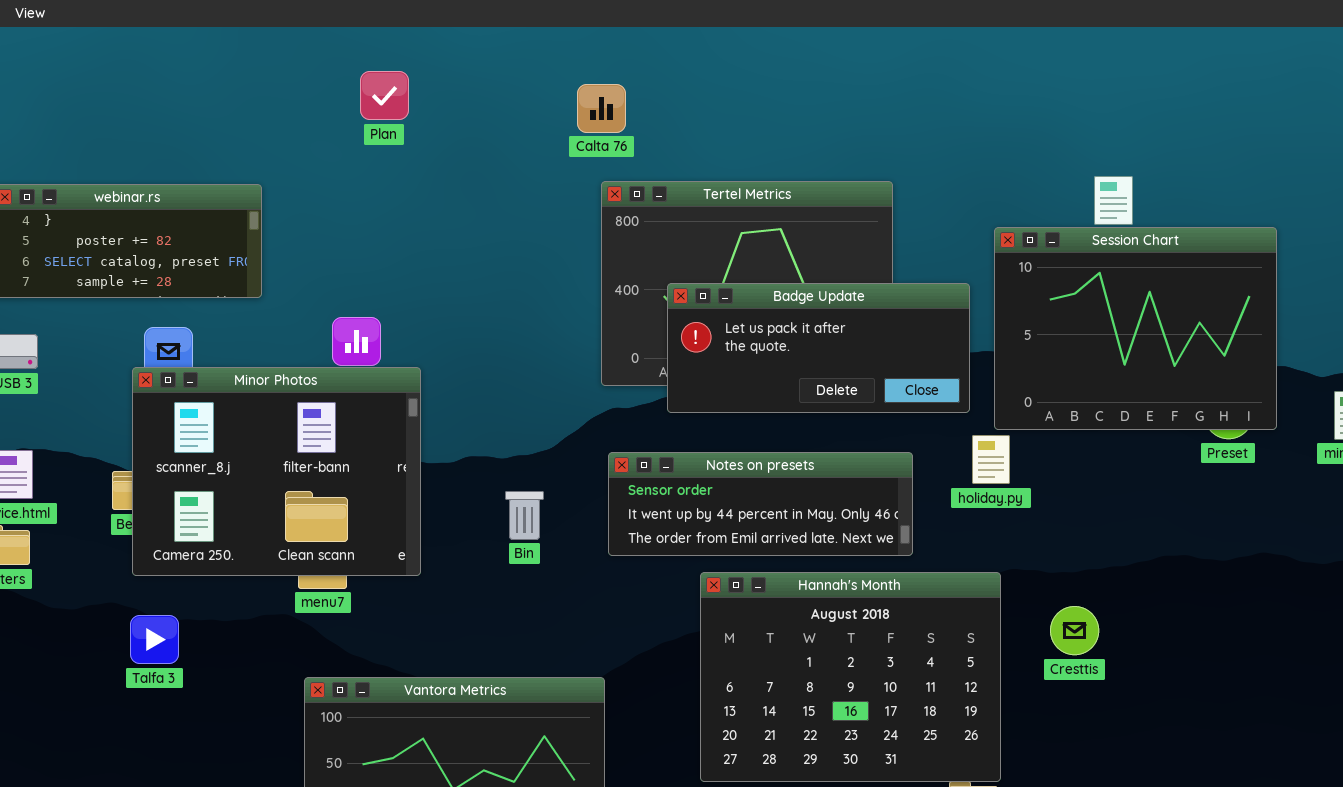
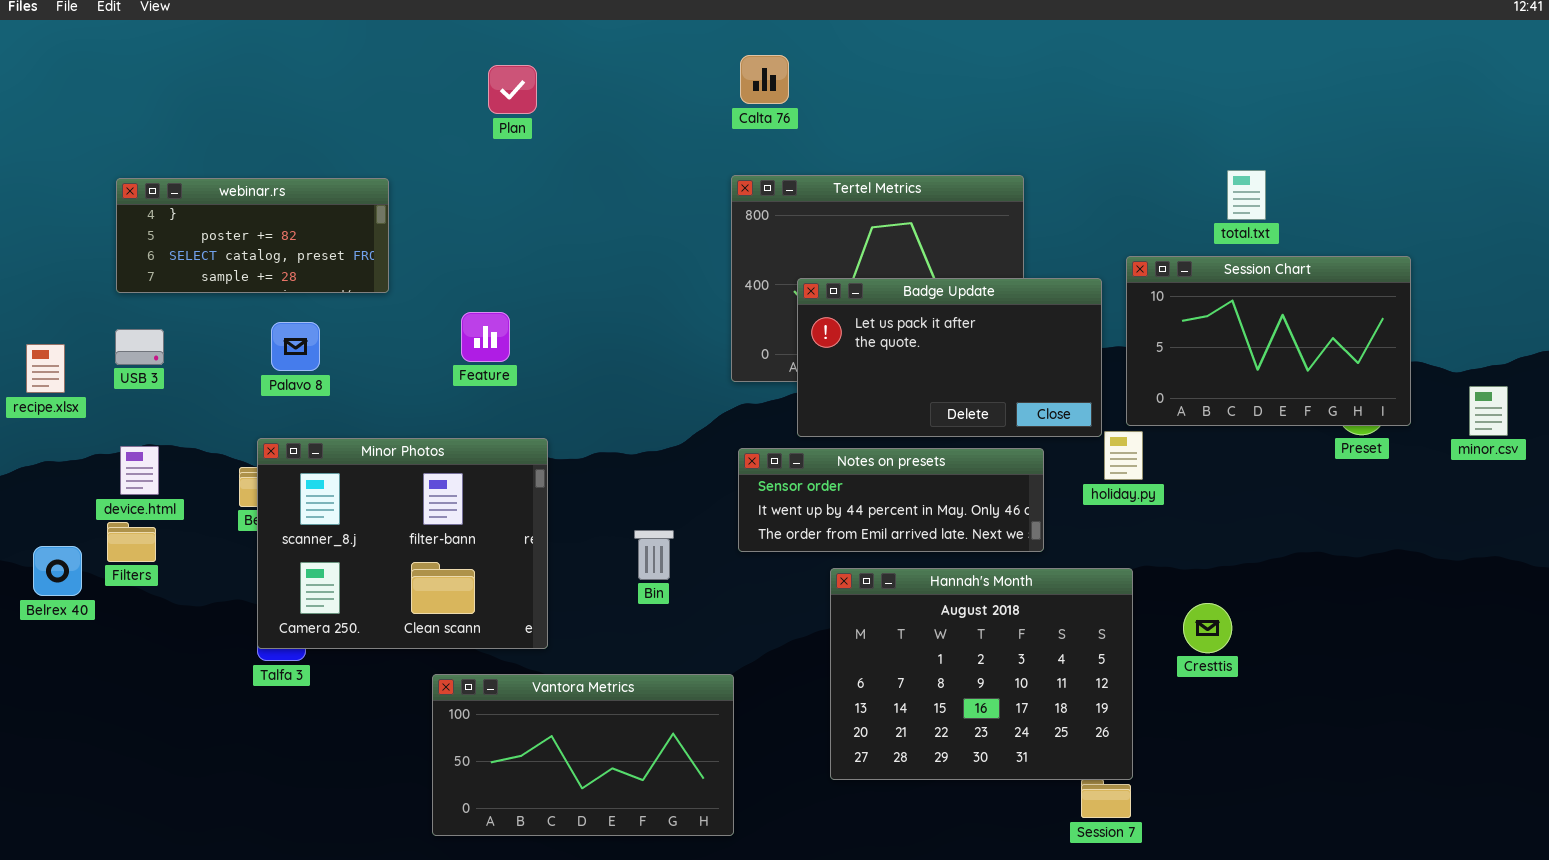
Calta 76: [577,84,626,133] -> [740,55,789,104], moved
Session Chart: [994,227,1277,430] -> [1126,256,1411,426], resized
Badge Update: [667,283,970,413] -> [797,278,1102,437], resized
Minor Photos: [132,367,421,576] -> [257,438,548,649], moved
Bin: [505,491,544,540] -> [634,530,674,580], moved

